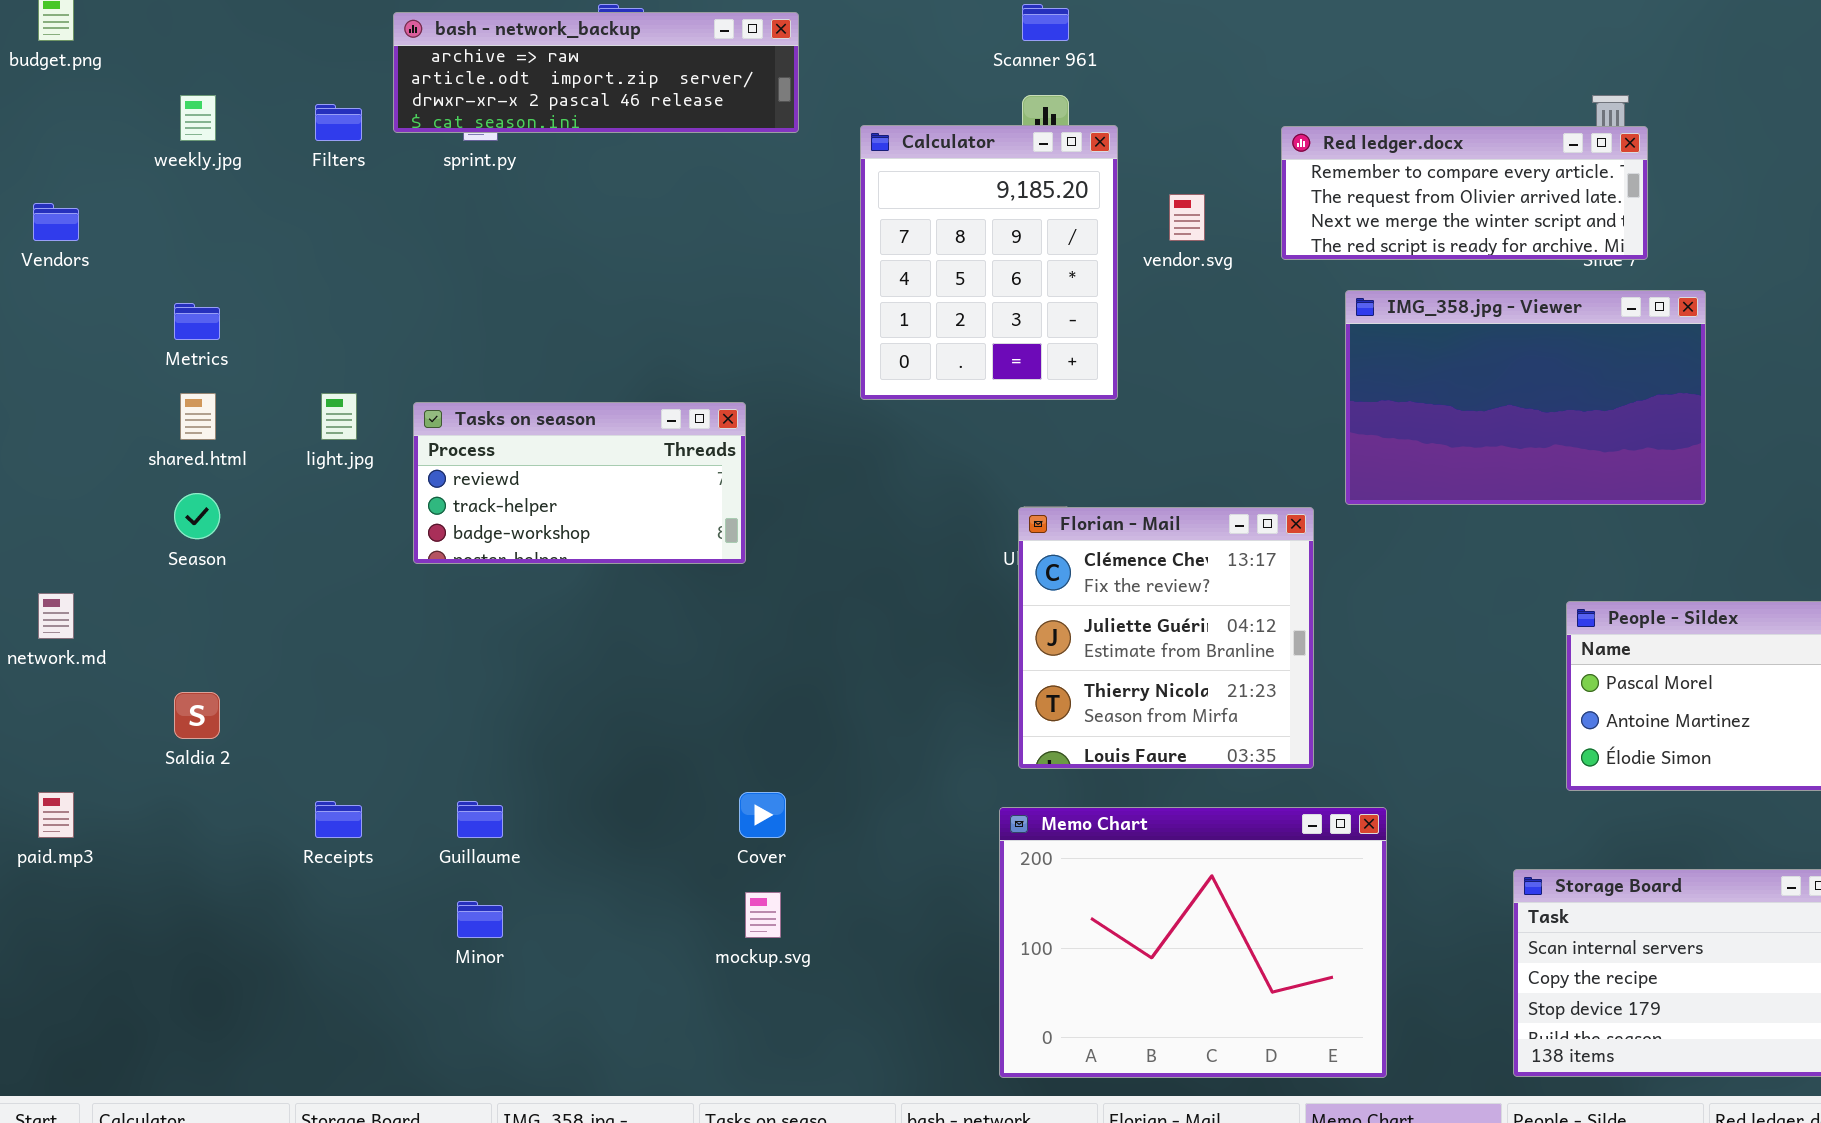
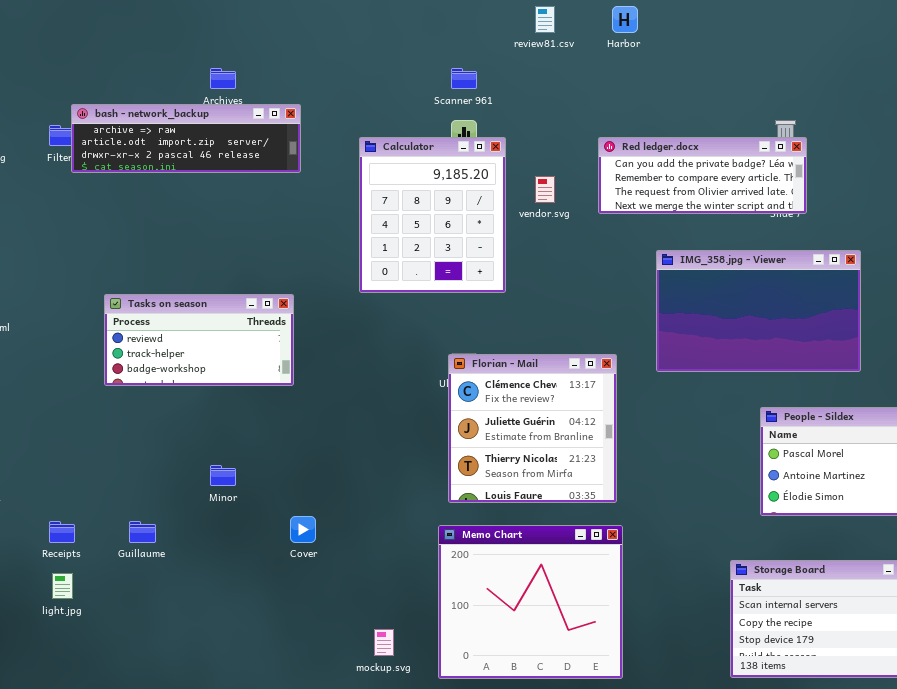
bash - network_backup: [393,12,799,133] -> [71,104,301,173], moved
Red ledger.docx: [1281,126,1648,260] -> [598,137,807,214], scrolled up 1 row
IMG_358.jpg - Viewer: [1345,290,1706,505] -> [656,250,861,372], moved
light.jpg: [321,393,357,440] -> [52,573,73,599], moved
Memo Chart: [999,807,1387,1078] -> [438,525,623,679], resized
mockup.svg: [745,892,781,938] -> [374,629,394,656], moved
Minor: [457,901,503,938] -> [210,465,236,486], moved

